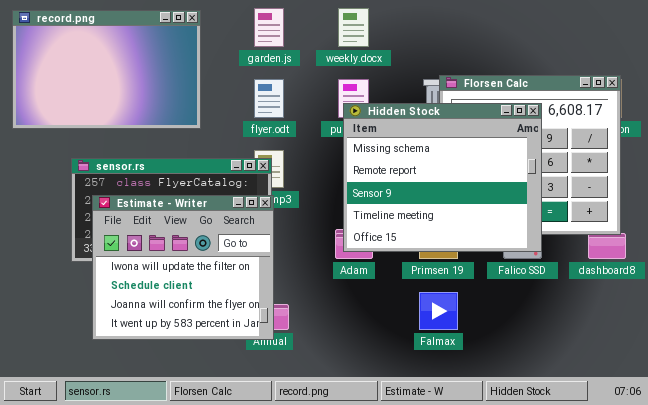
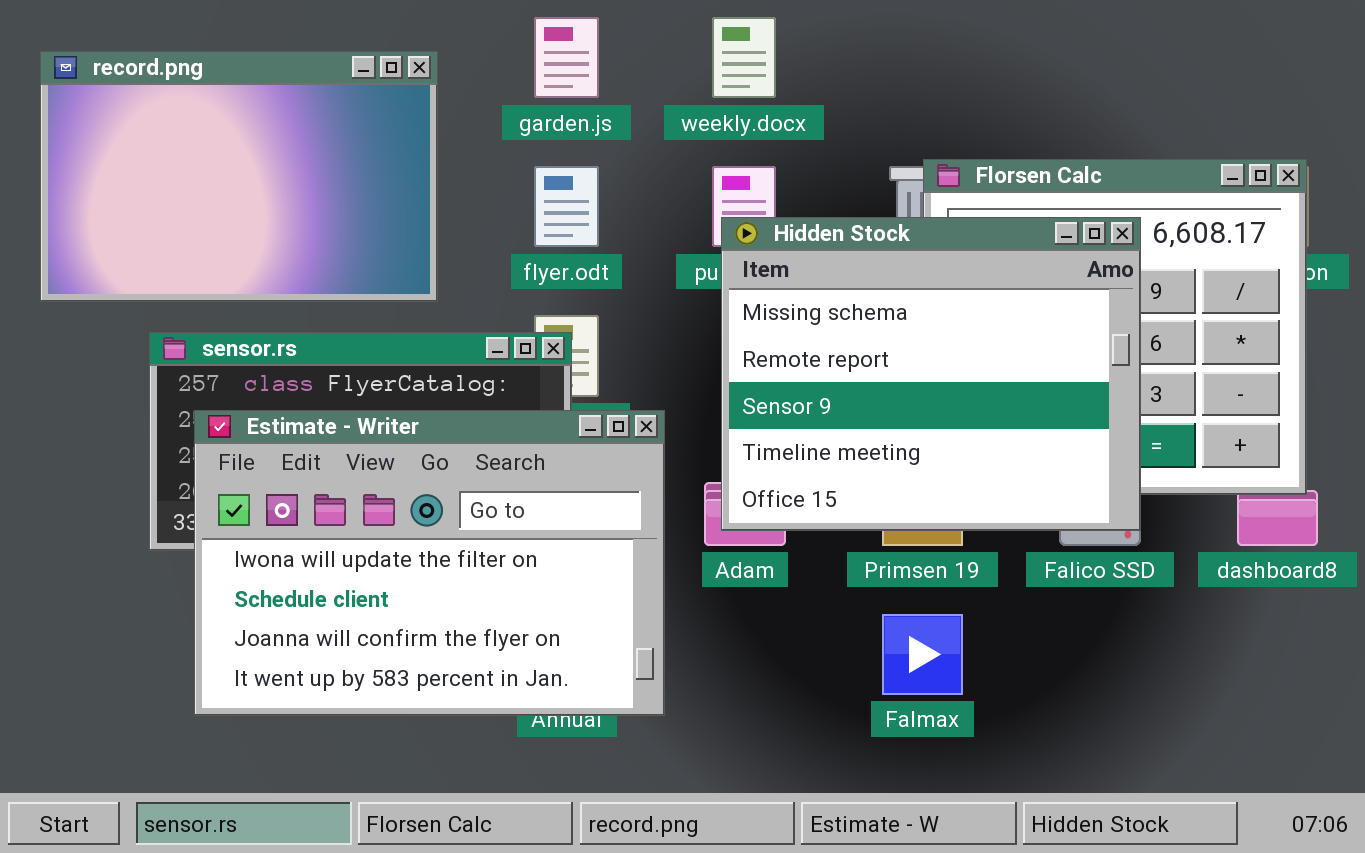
record.png: [12,10,201,129] -> [40,51,438,302], moved
Estimate - Writer: [92,195,274,340] -> [194,410,665,716], resized

